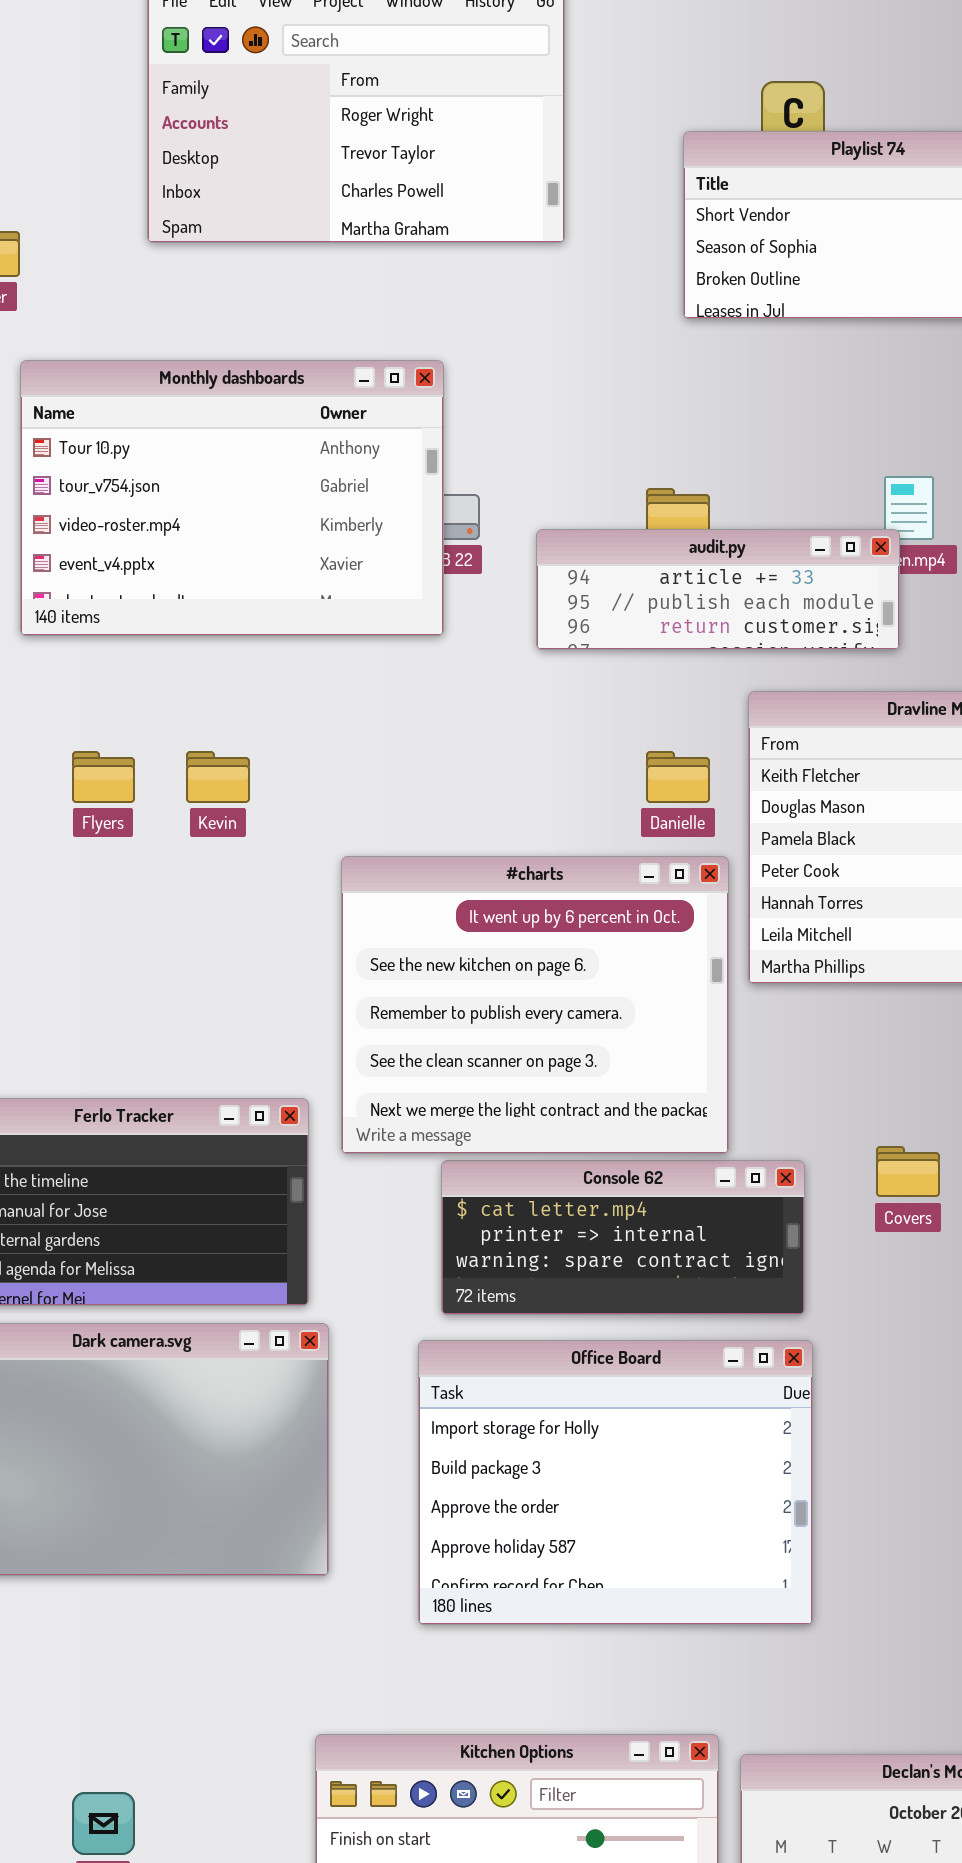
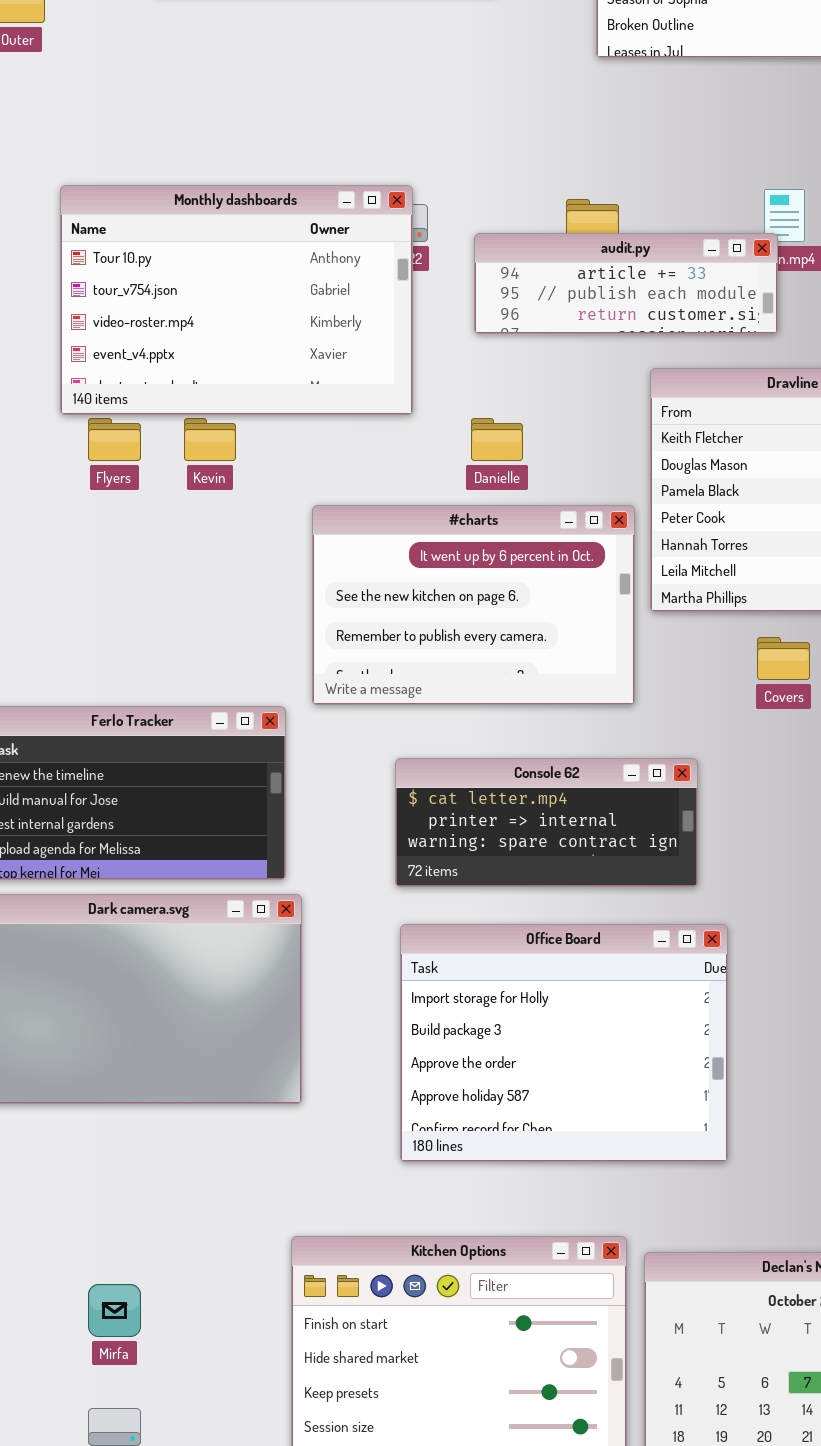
Monthly dashboards: [20,360,444,636] -> [60,185,413,415], moved
Danielle: [646,751,710,803] -> [471,418,523,461], moved
#charts: [341,856,729,1154] -> [312,505,635,705], resized
Covers: [876,1146,940,1197] -> [757,637,810,680], moved
Office Board: [418,1340,813,1625] -> [400,924,728,1162], moved

